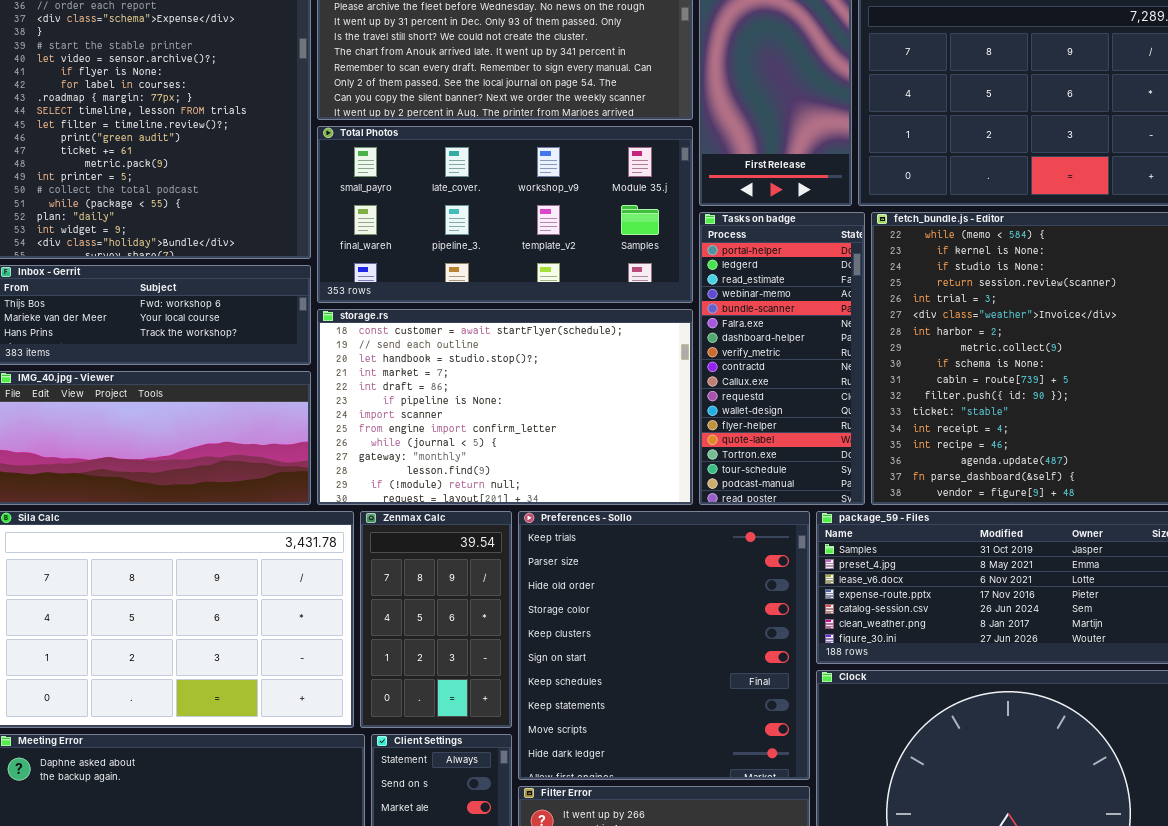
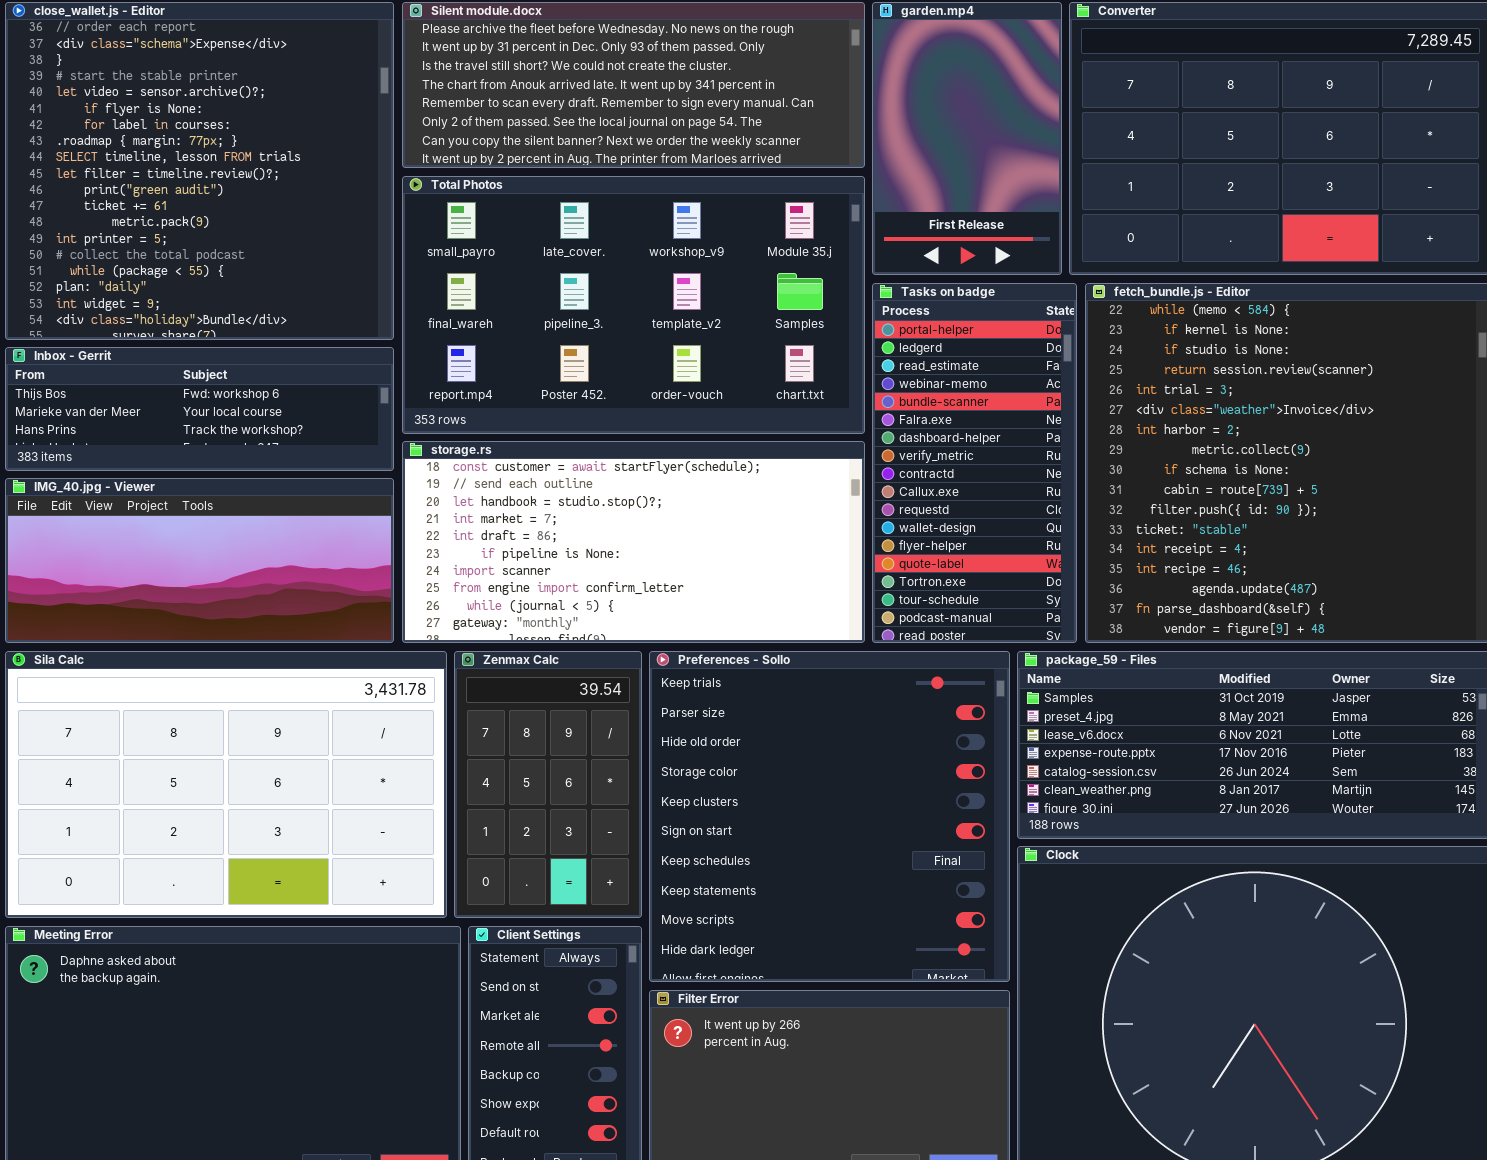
Total Photos: [317,126,693,303] -> [402,176,865,434], resized
storage.rs: [317,309,693,505] -> [402,441,865,643], resized

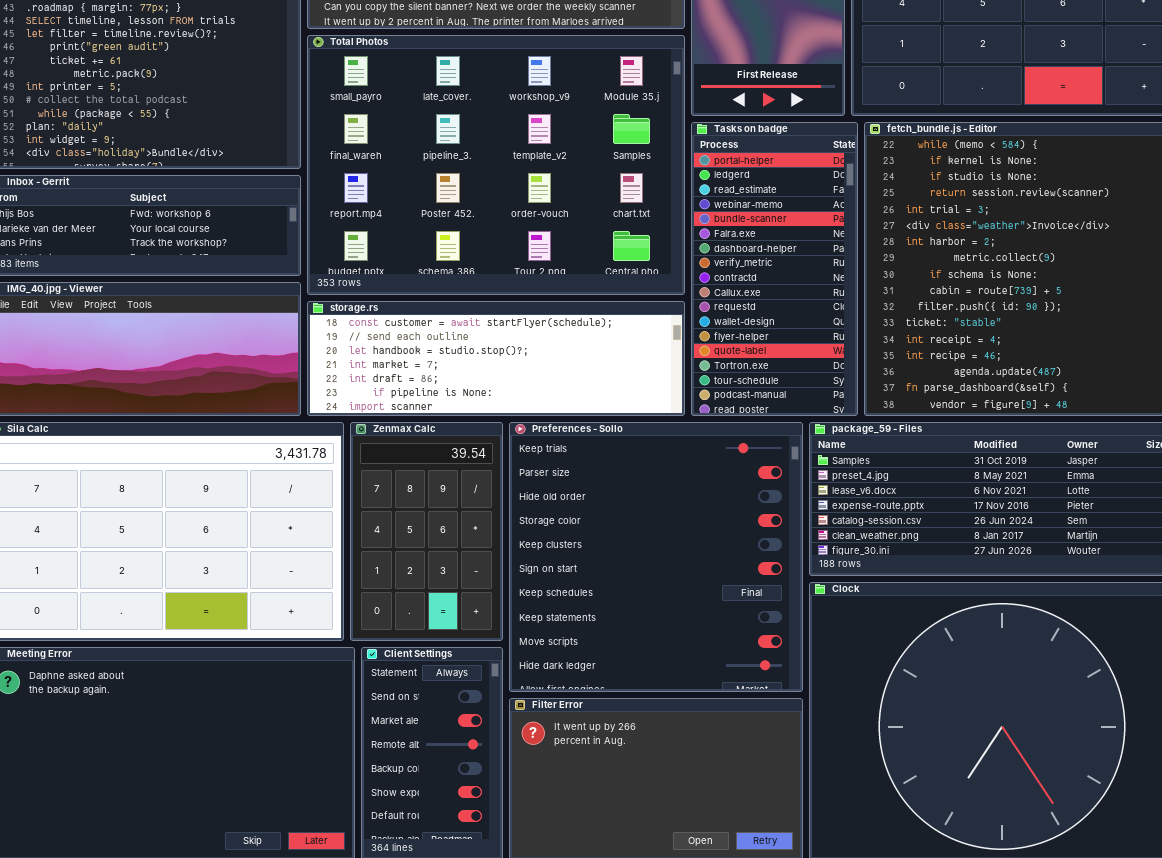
Total Photos: [402,176,865,434] -> [307,35,685,295], resized
storage.rs: [402,441,865,643] -> [307,301,685,416], resized

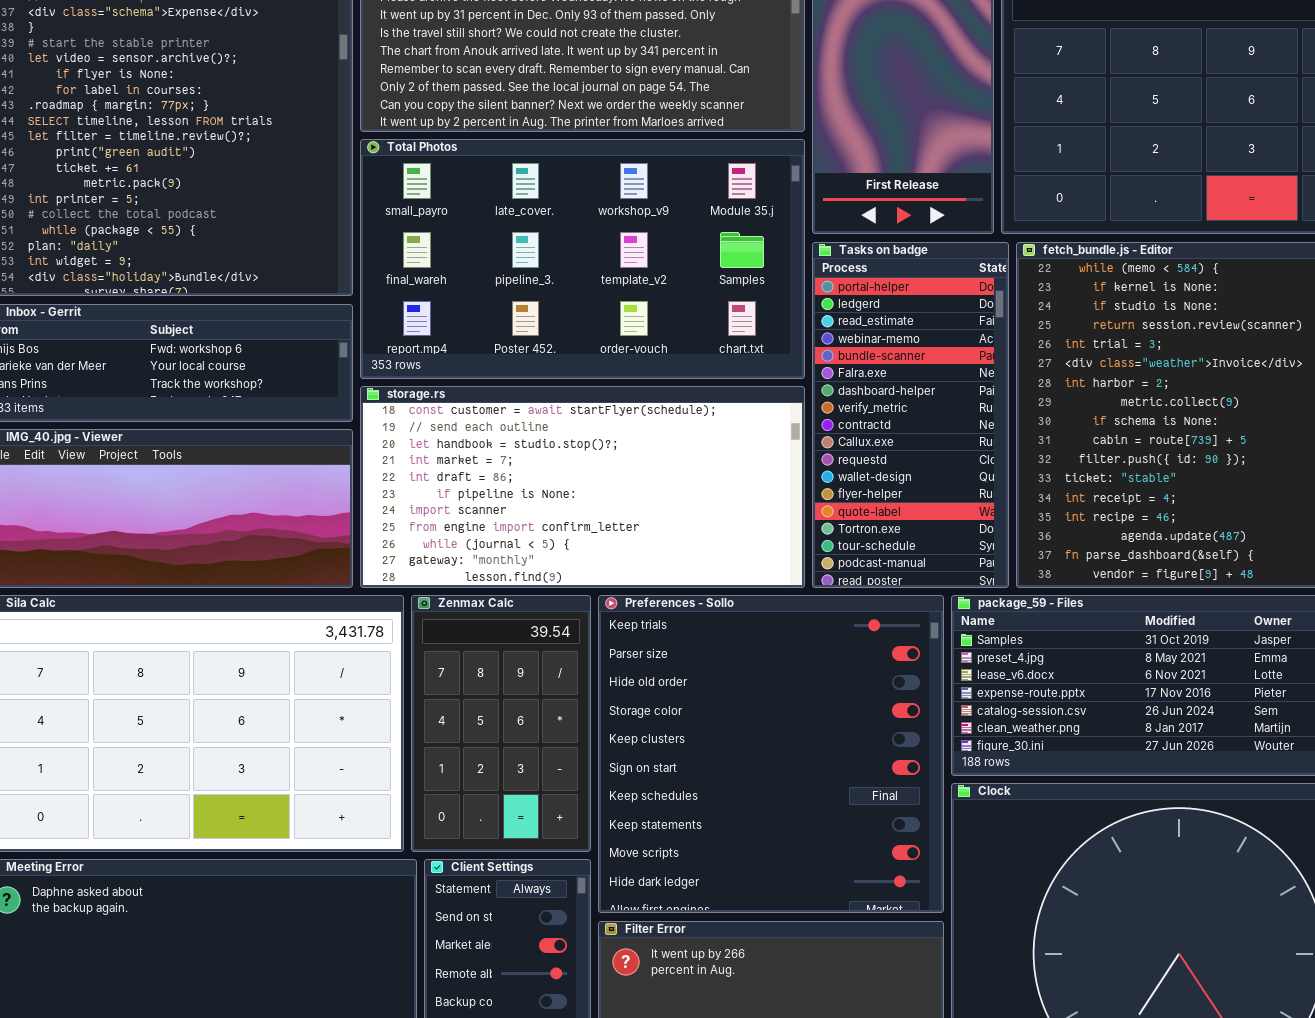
Total Photos: [307,35,685,295] -> [360,139,805,379], resized
storage.rs: [307,301,685,416] -> [360,386,805,588], resized

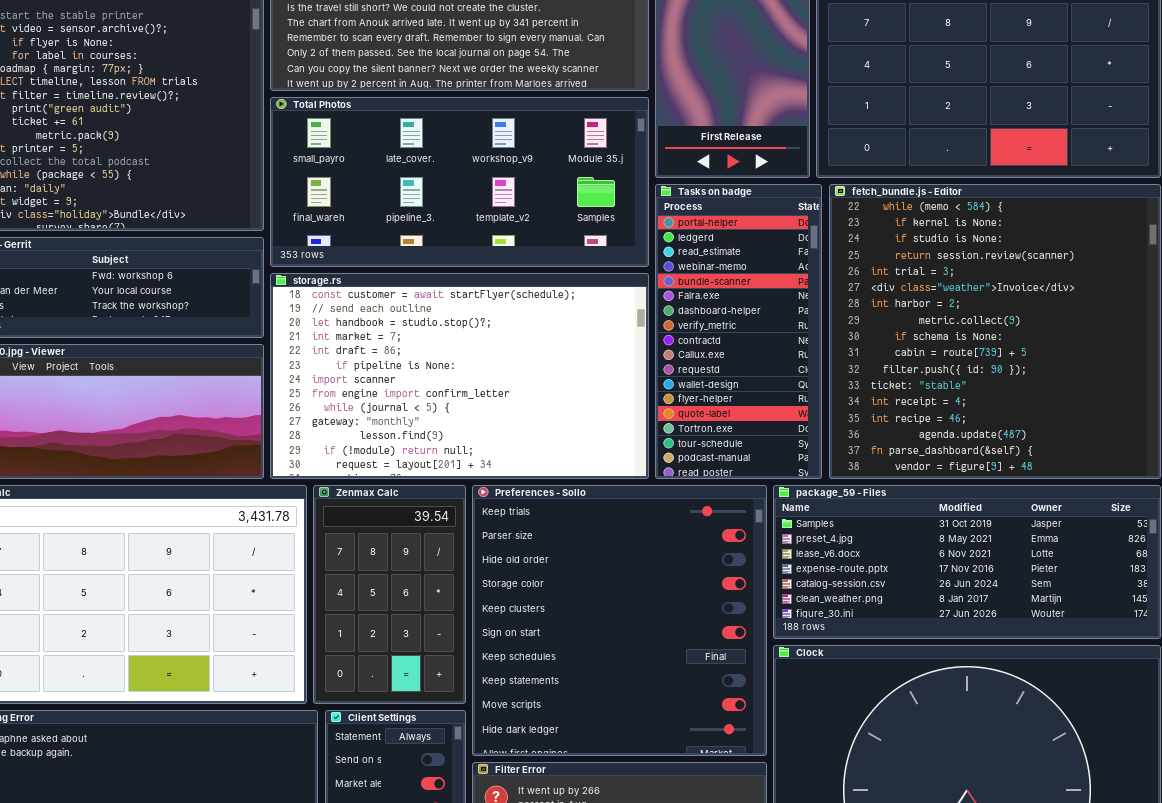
Total Photos: [360,139,805,379] -> [270,97,649,267], resized
storage.rs: [360,386,805,588] -> [270,273,649,479], resized

